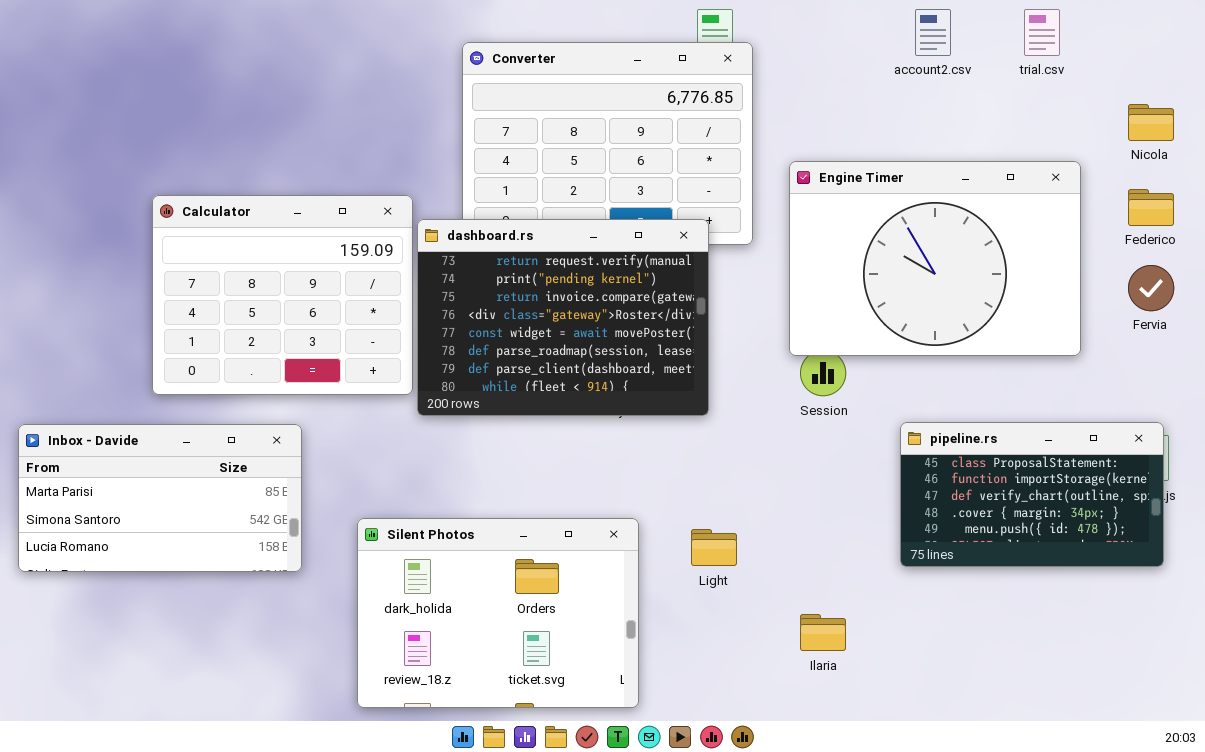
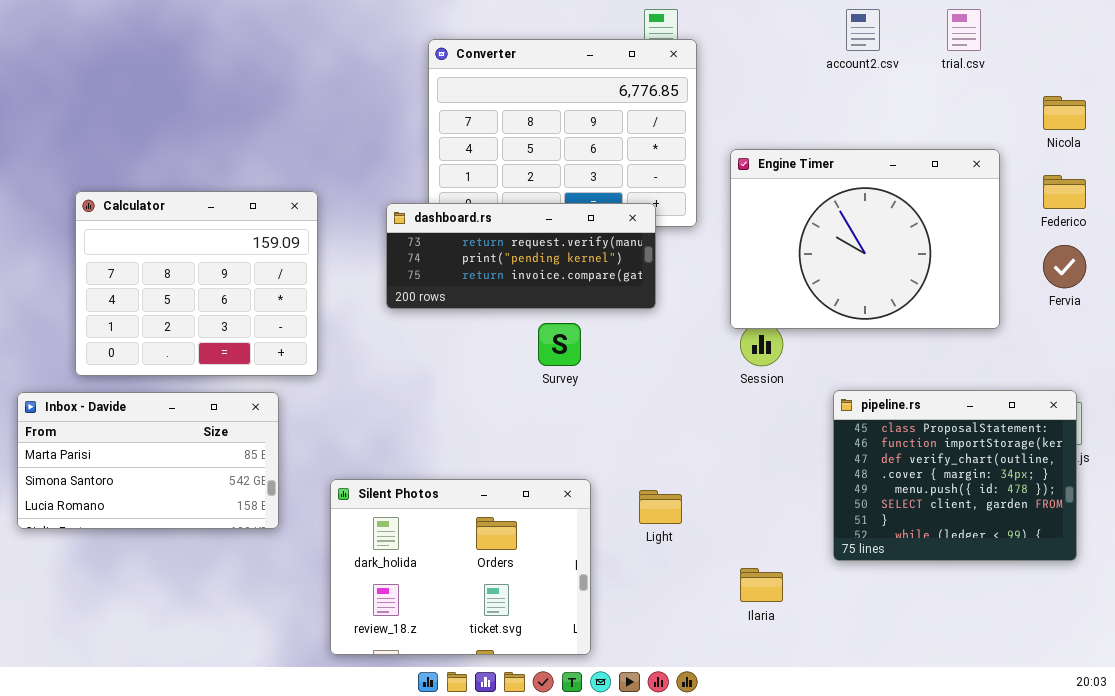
Calculator: [152,195,413,395] -> [75,191,318,376], moved
dashboard.rs: [417,219,709,416] -> [386,203,656,309], resized
pipeline.rs: [900,422,1164,567] -> [833,390,1077,561], resized

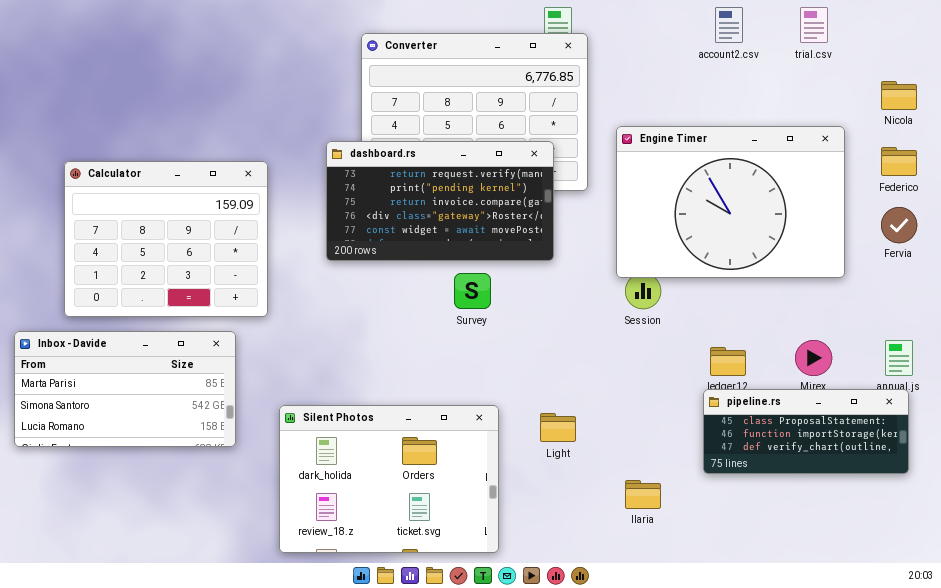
dashboard.rs: [386,203,656,309] -> [326,141,554,261], resized
pipeline.rs: [833,390,1077,561] -> [703,389,909,474], resized

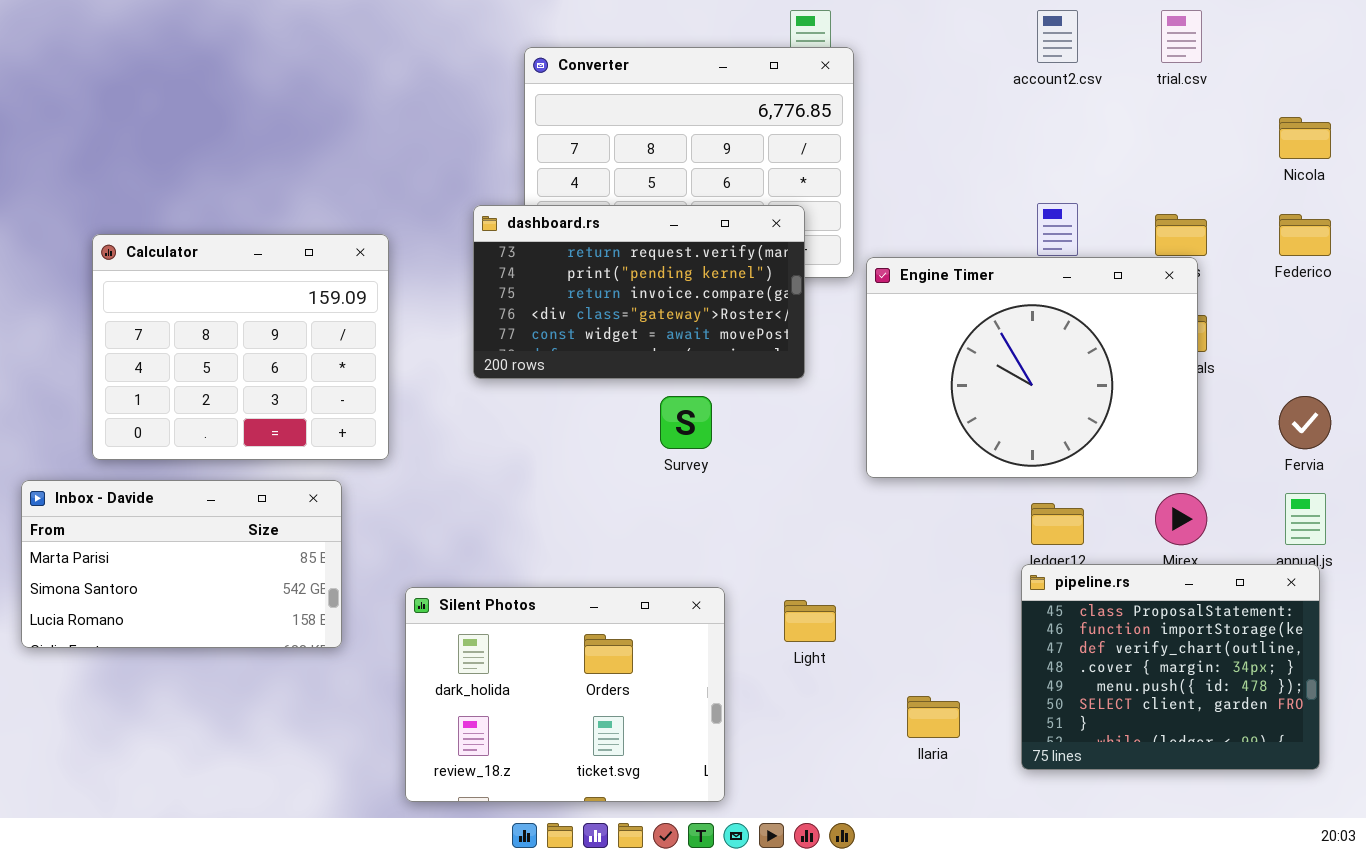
Engine Timer: [616,126,845,278] -> [866,257,1198,478], moved
Fervia: [881,207,917,243] -> [1279,396,1331,449], moved
pipeline.rs: [703,389,909,474] -> [1021,564,1320,770], resized

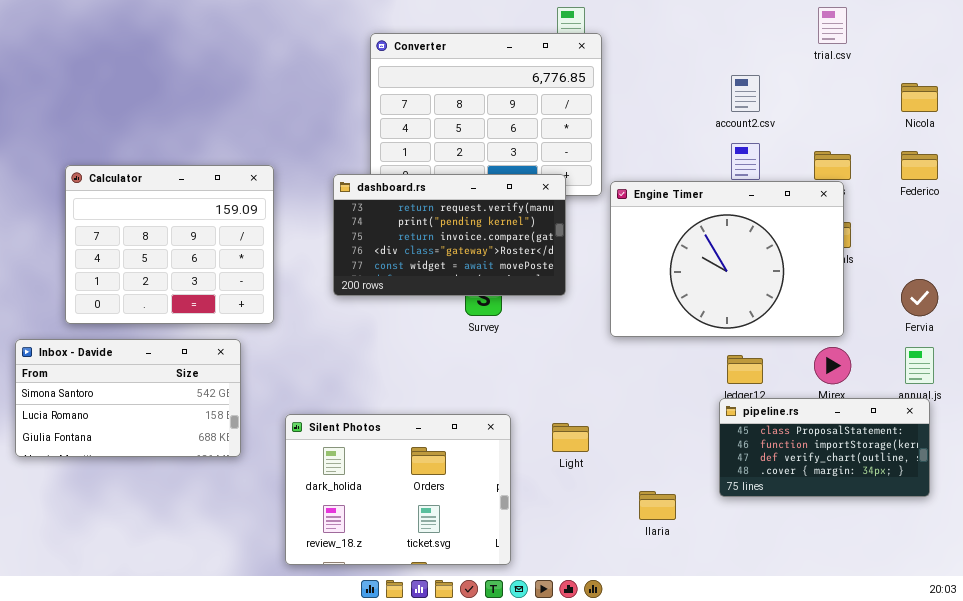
account2.csv: [1037,10,1078,63] -> [731,75,760,112], moved
dashboard.rs: [473,205,805,379] -> [333,174,566,296], moved
Inbox - Davide: [21,480,342,648] -> [15,339,241,457], scrolled down 1 row
pipeline.rs: [1021,564,1320,770] -> [719,398,930,497], resized

